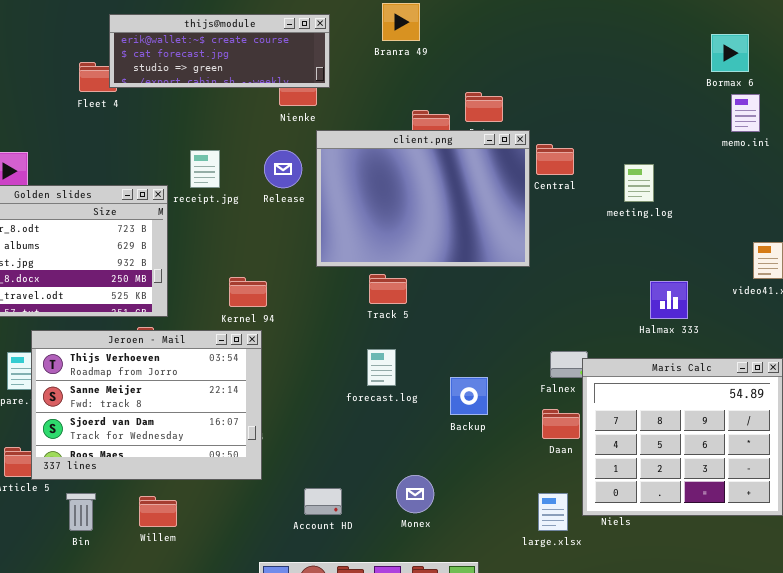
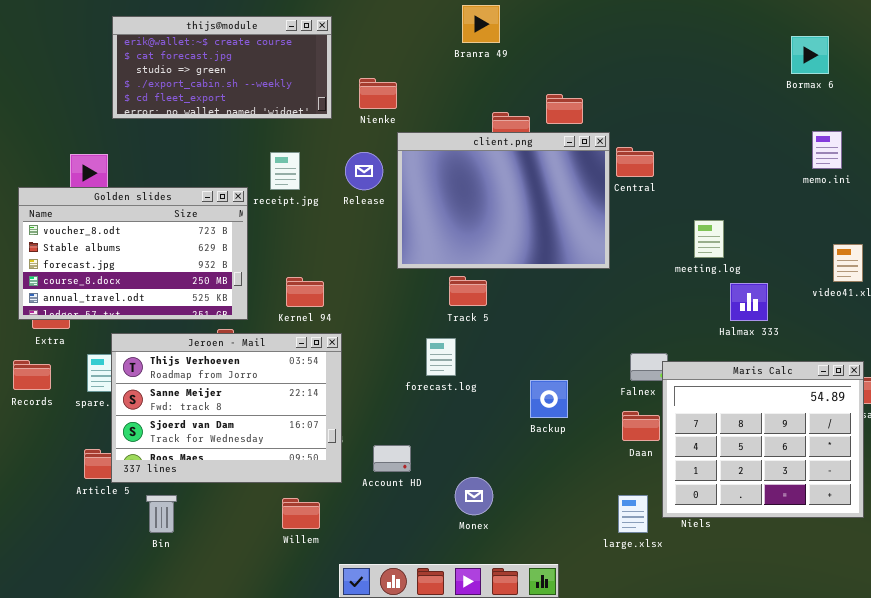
thijs@module: [109,14,330,88] -> [112,16,332,119], moved, resized
memo.ini: [731,94,760,132] -> [812,131,842,169], moved
meeting.log: [624,164,654,202] -> [694,220,724,258], moved
Kernel 94: [229,277,267,307] -> [286,277,324,307], moved
forecast.log: [367,349,396,386] -> [426,338,456,376], moved
Monex: [396,475,434,513] -> [455,477,493,515], moved
Account HD: [304,488,342,515] -> [373,445,411,472], moved
Willem: [139,496,177,527] -> [282,498,320,529], moved

